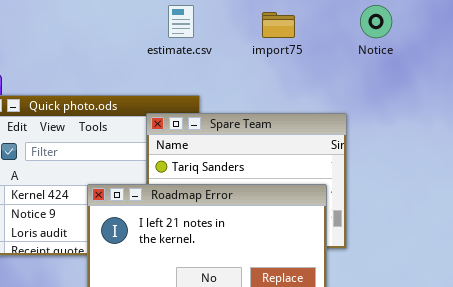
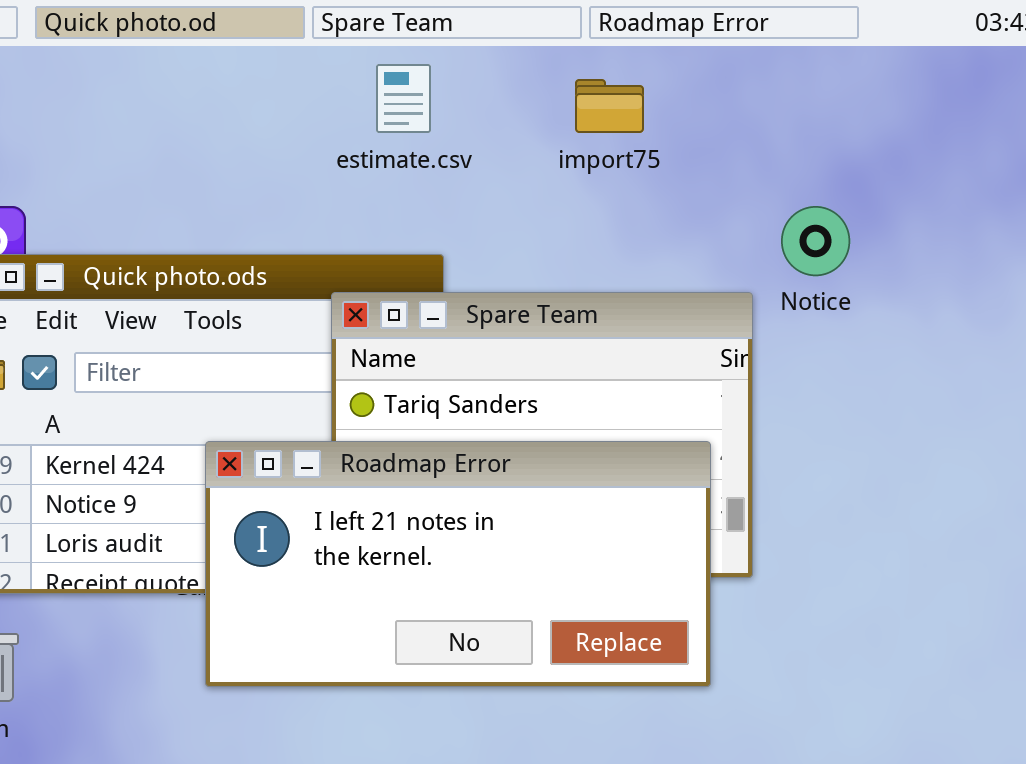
Notice: [360,5,392,38] -> [781,206,850,276], moved

